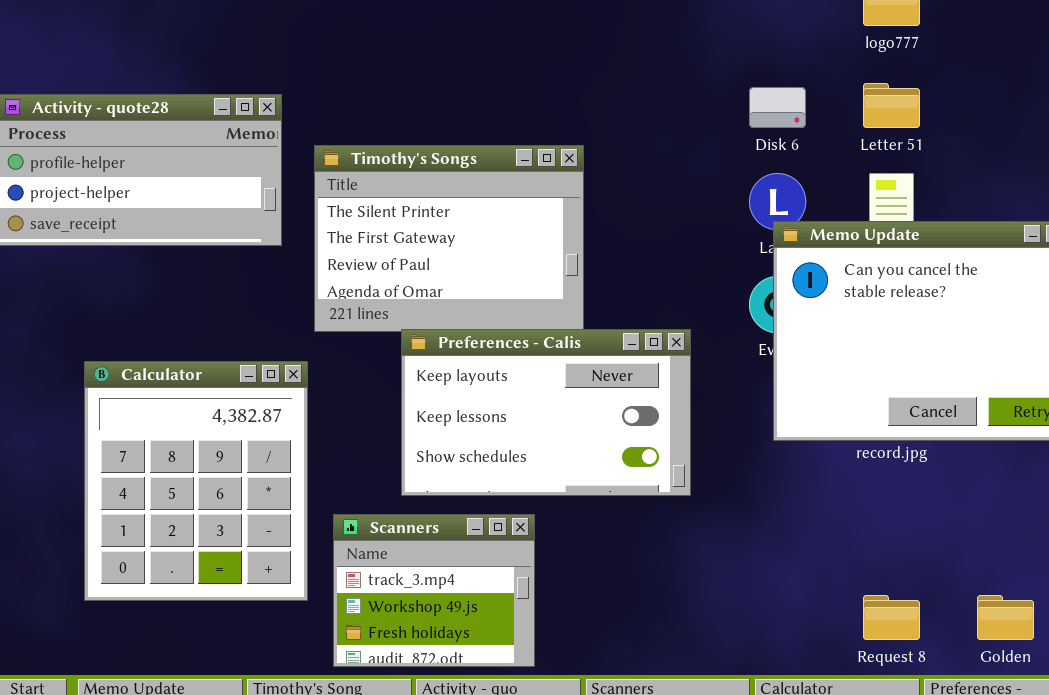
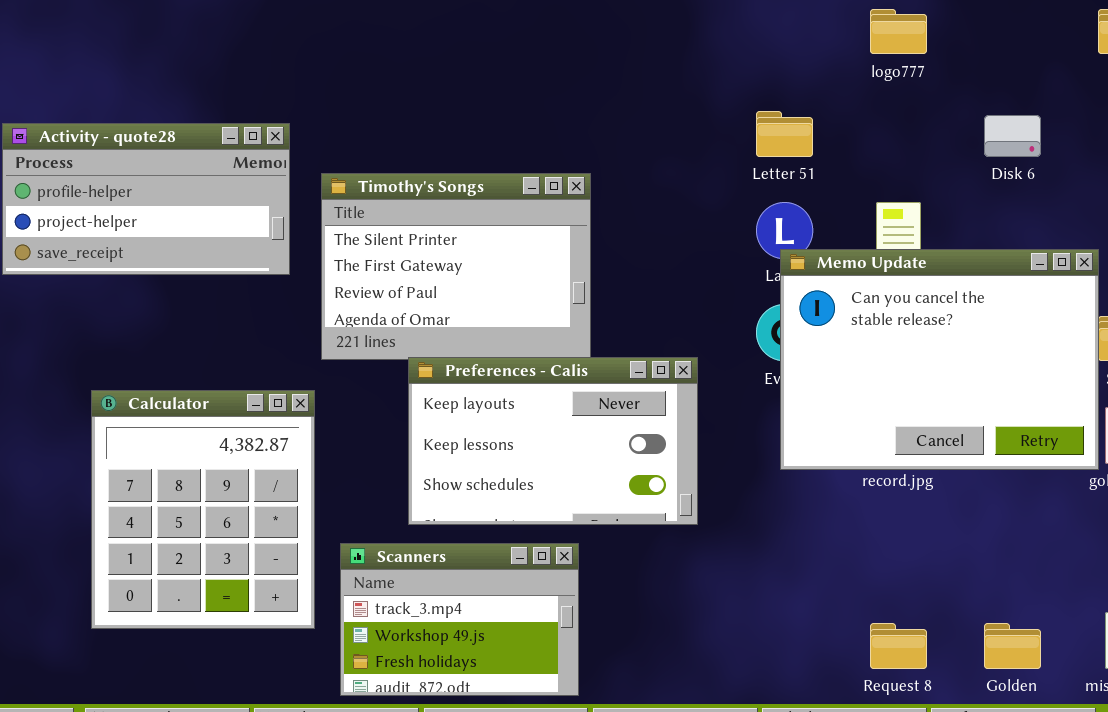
Letter 51: [863,83,920,128] -> [756,111,813,157], moved
Disk 6: [749,87,806,128] -> [984,115,1041,157], moved
Scanners: [333,514,535,667] -> [340,543,579,696], resized

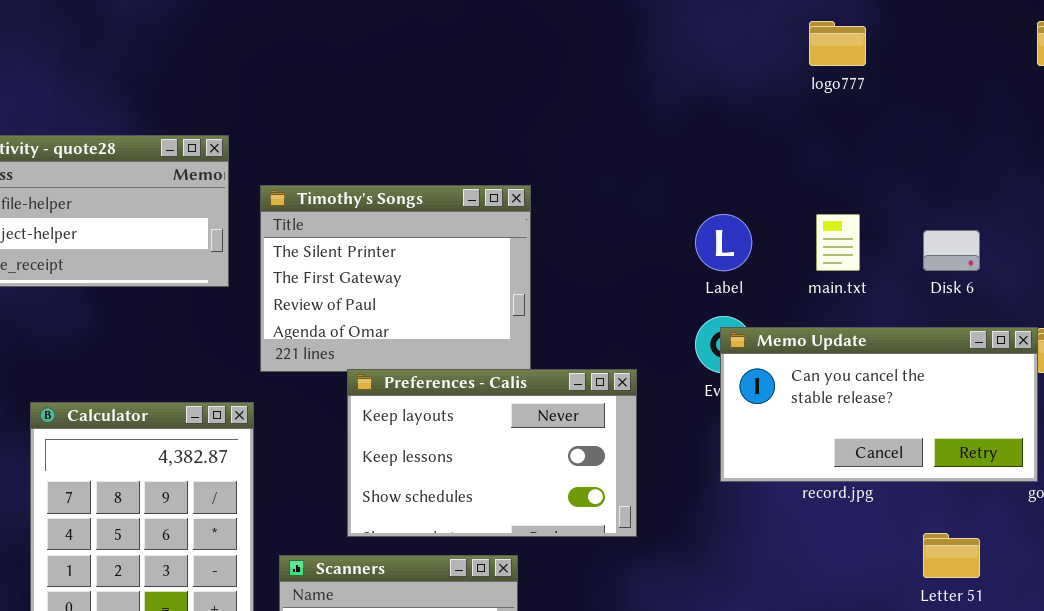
Letter 51: [756,111,813,157] -> [923,533,980,578], moved
Disk 6: [984,115,1041,157] -> [923,230,980,271], moved
Memo Update: [780,249,1099,470] -> [720,327,1038,482], resized

